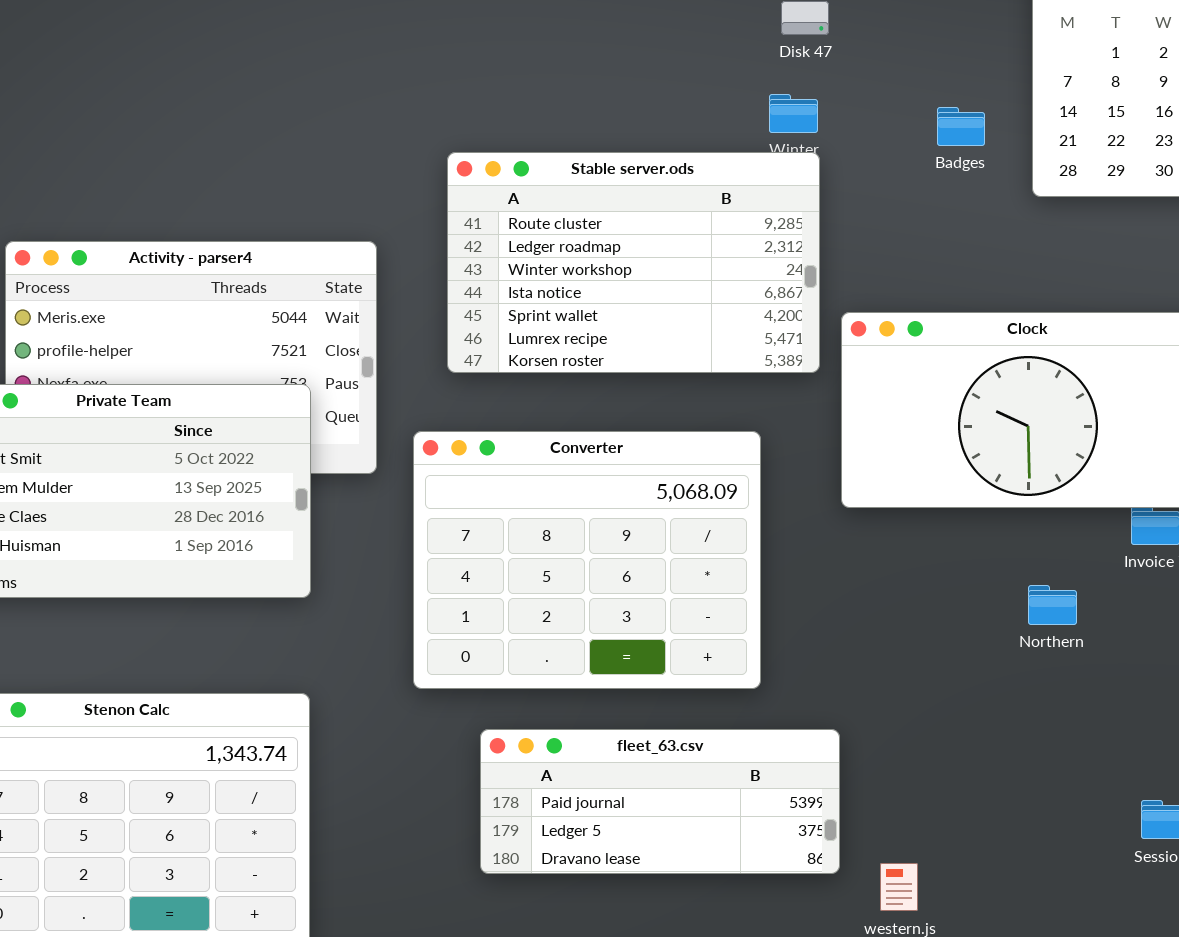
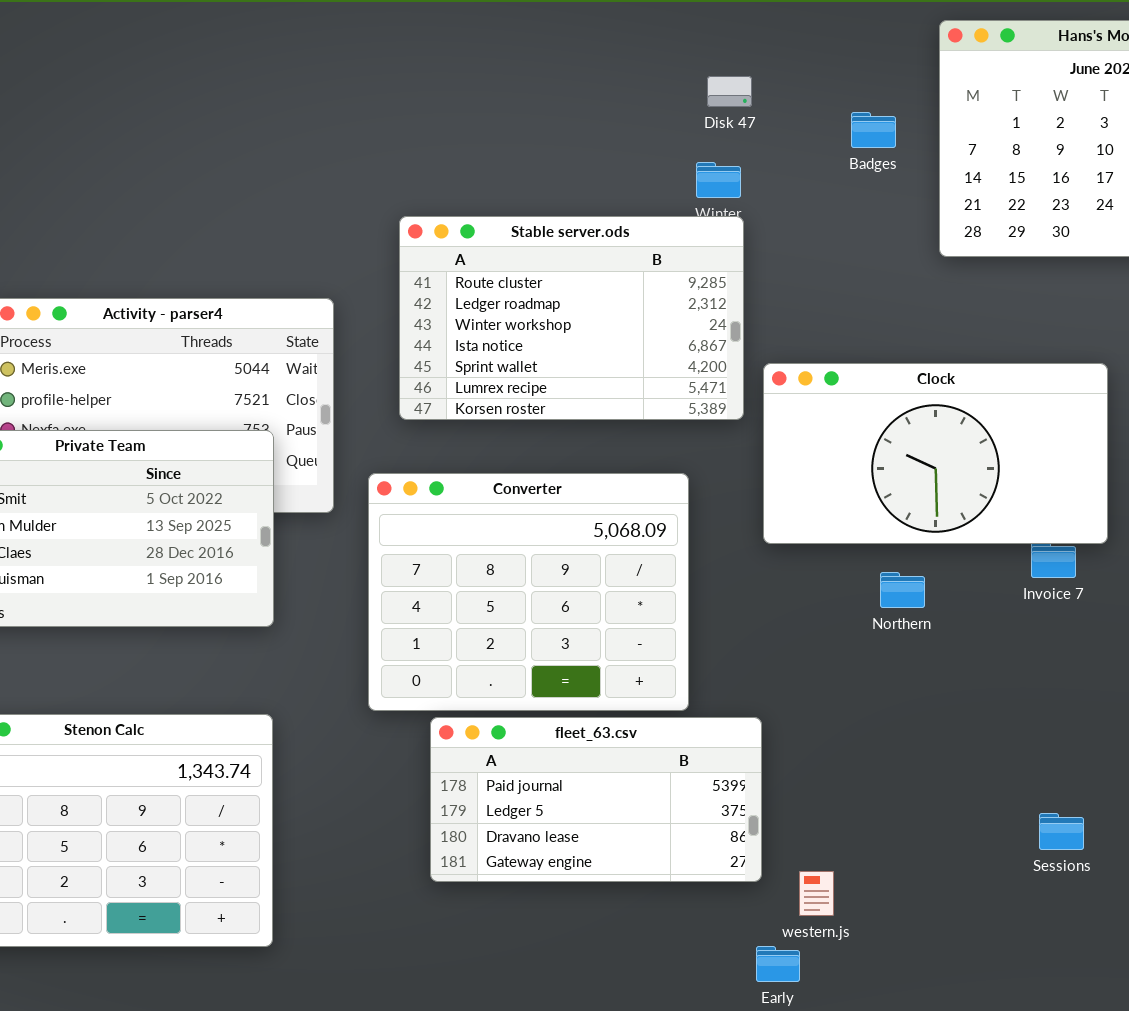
Badges: [937,107,985,146] -> [851,112,896,148], moved
Northern: [1028,585,1077,625] -> [880,572,925,608], moved
fleet_63.csv: [480,729,840,874] -> [430,717,762,882], resized

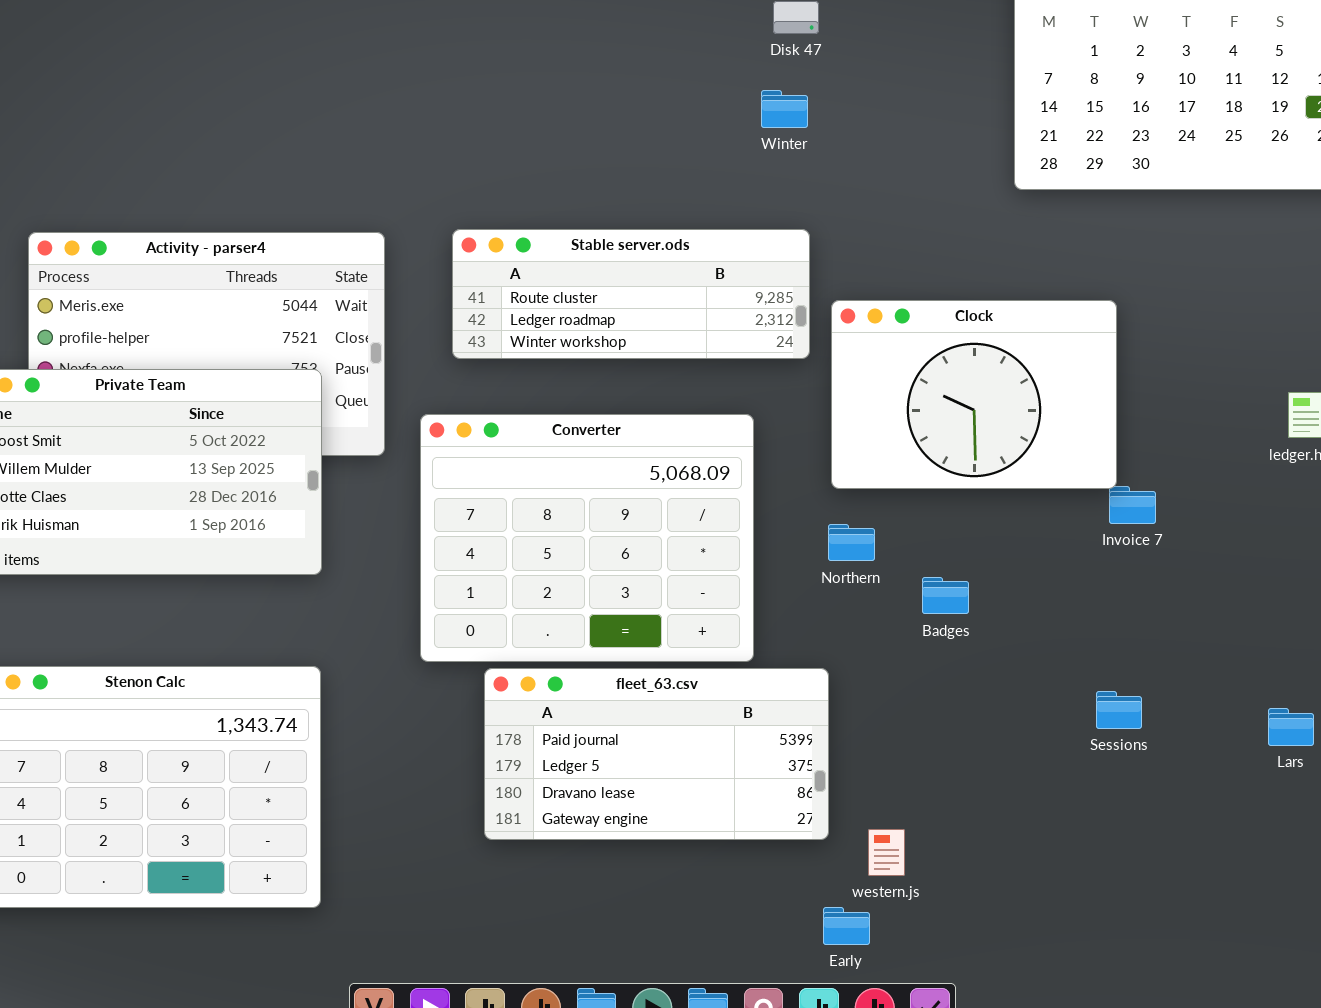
Badges: [851,112,896,148] -> [922,577,969,614], moved
Stable server.ods: [399,216,744,420] -> [452,229,810,359], resized
Clock: [763,363,1108,544] -> [831,300,1117,489], resized
Northern: [880,572,925,608] -> [828,524,875,561], moved
Sessions: [1039,813,1084,850] -> [1096,691,1142,729], moved

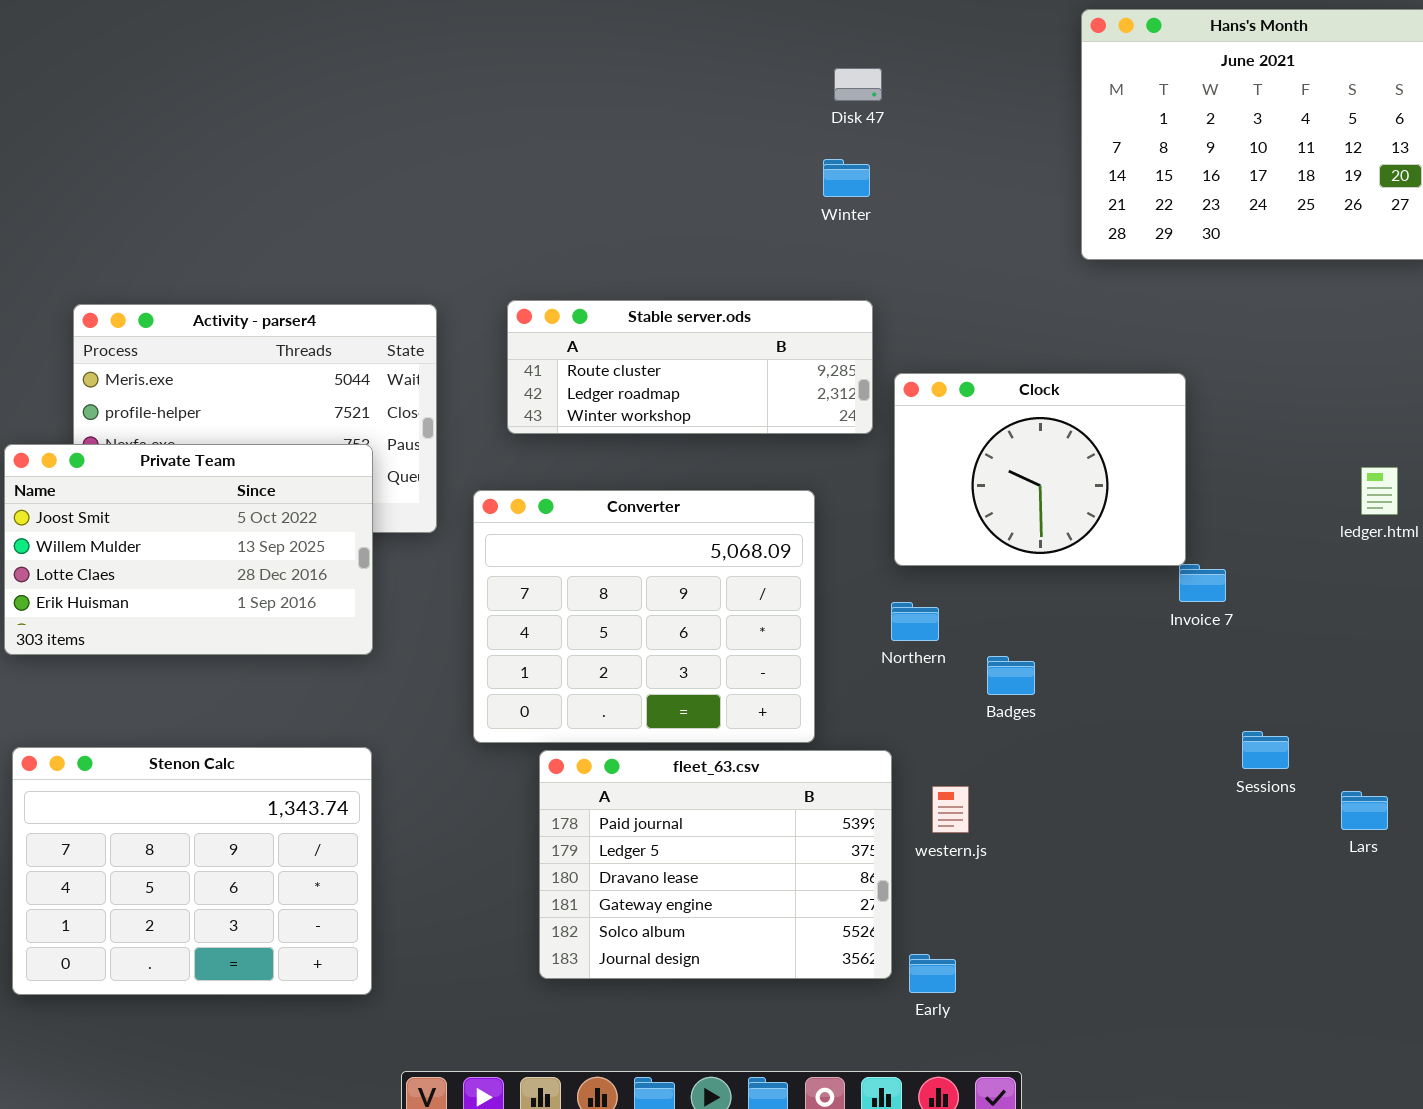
fleet_63.csv: [484,668,829,840] -> [539,750,892,979], resized
Sessions: [1096,691,1142,729] -> [1242,731,1289,769], moved
western.js: [868,829,905,876] -> [932,786,969,833], moved
Early: [823,907,870,945] -> [909,954,956,993], moved

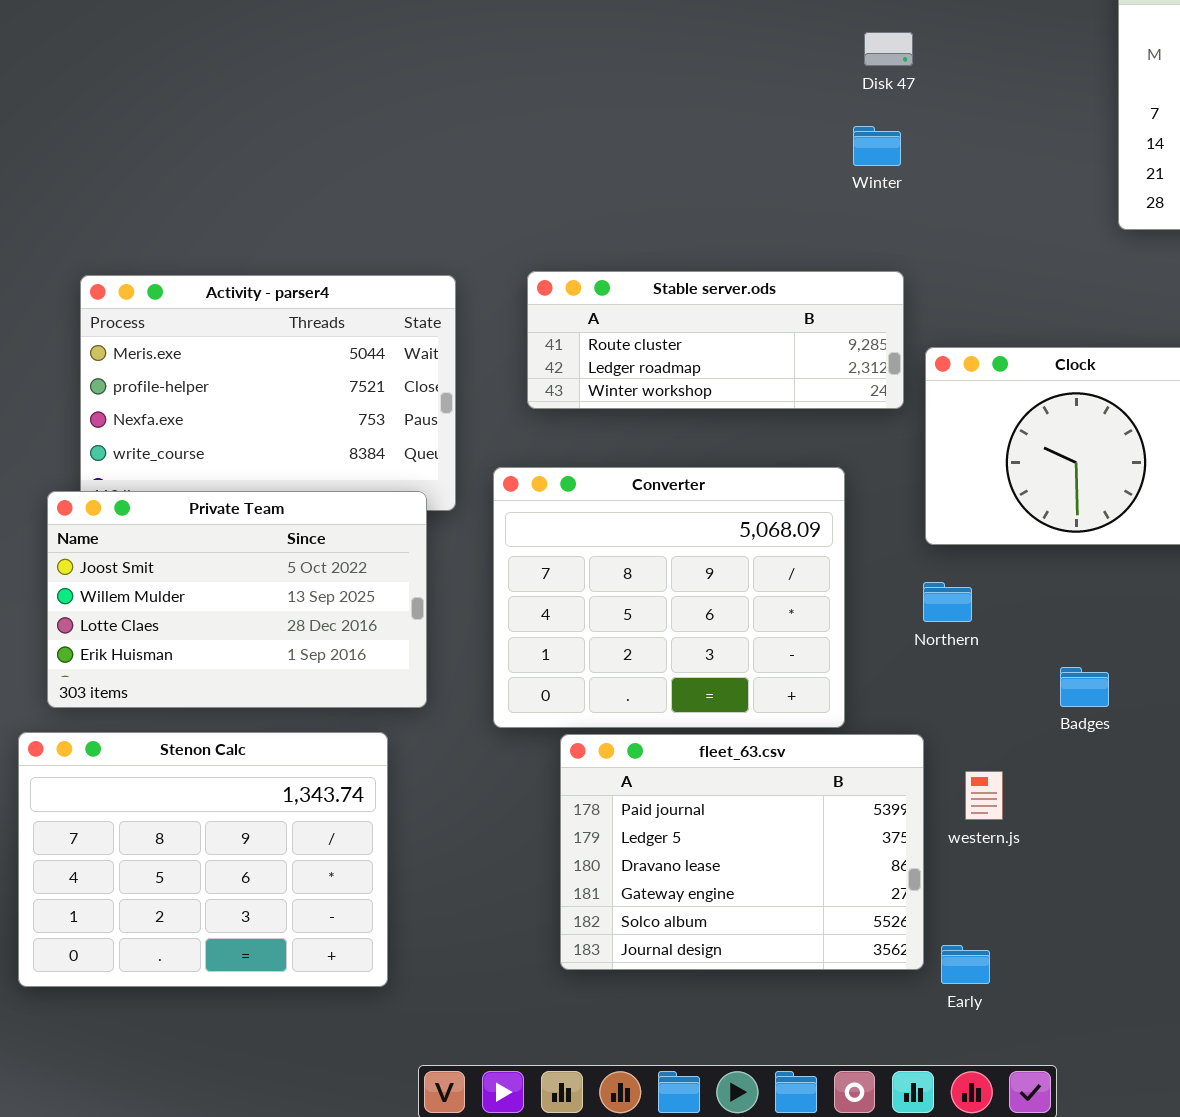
Private Team: [4,444,373,655] -> [47,491,427,708], moved
Badges: [987,656,1035,695] -> [1060,667,1109,707], moved

